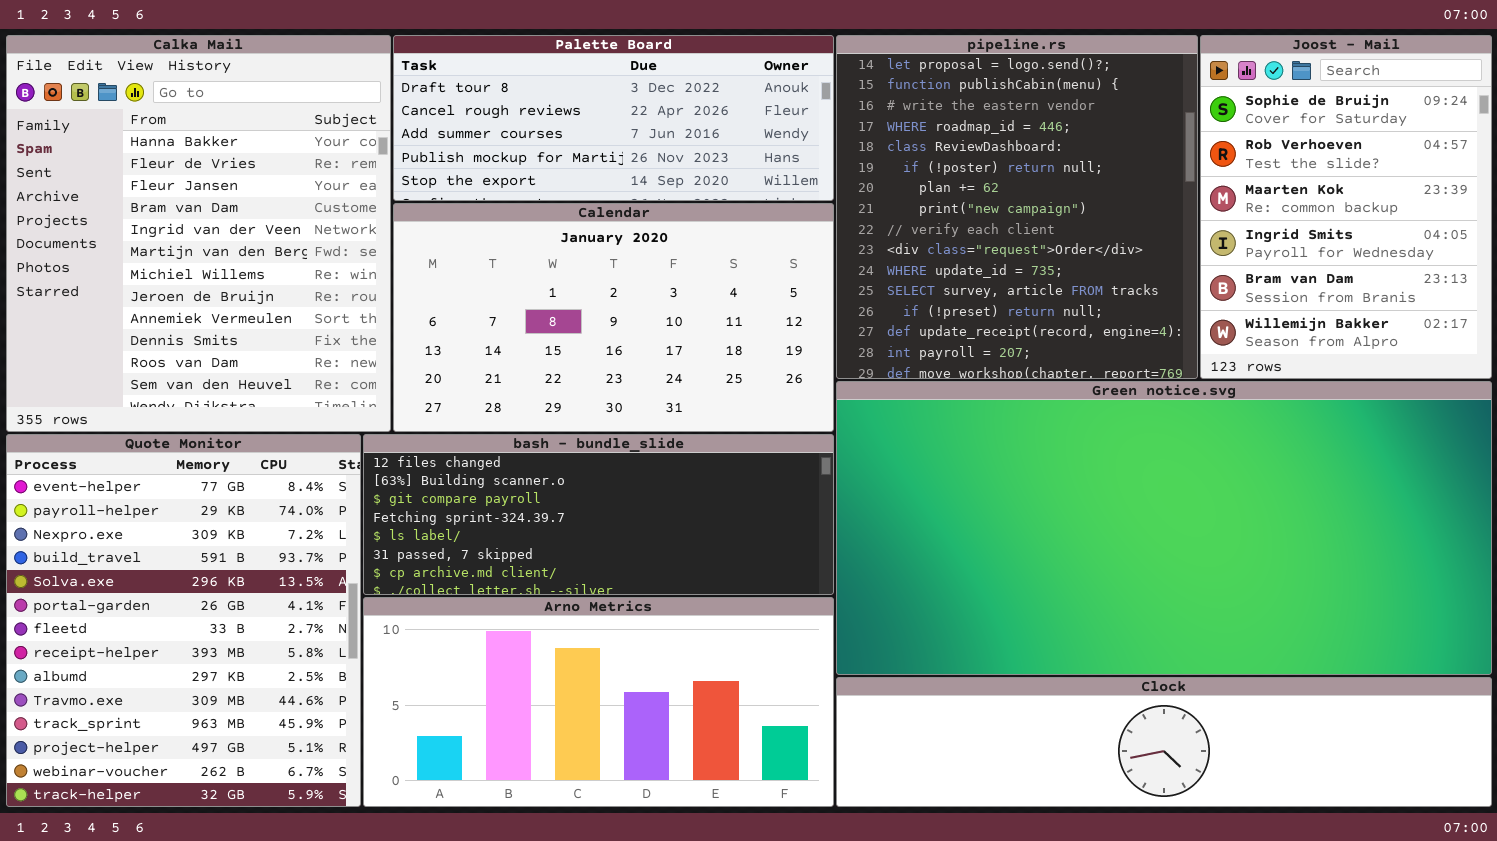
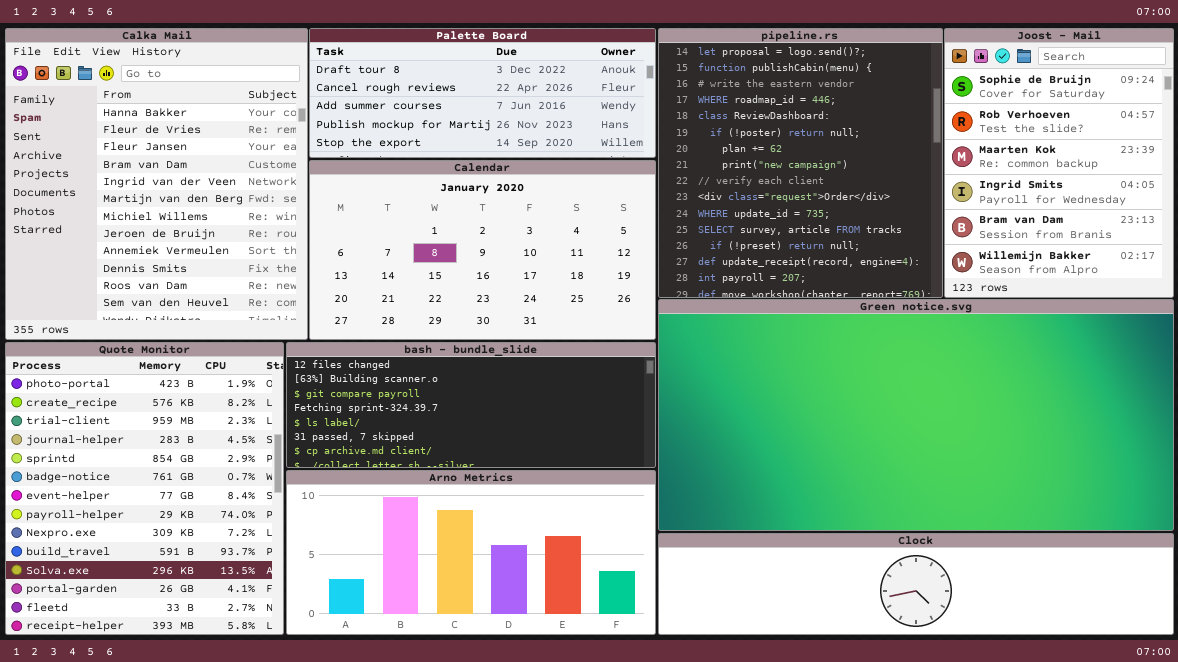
Quote Monitor: [6,434,361,807] -> [5,342,284,635], scrolled up 6 rows

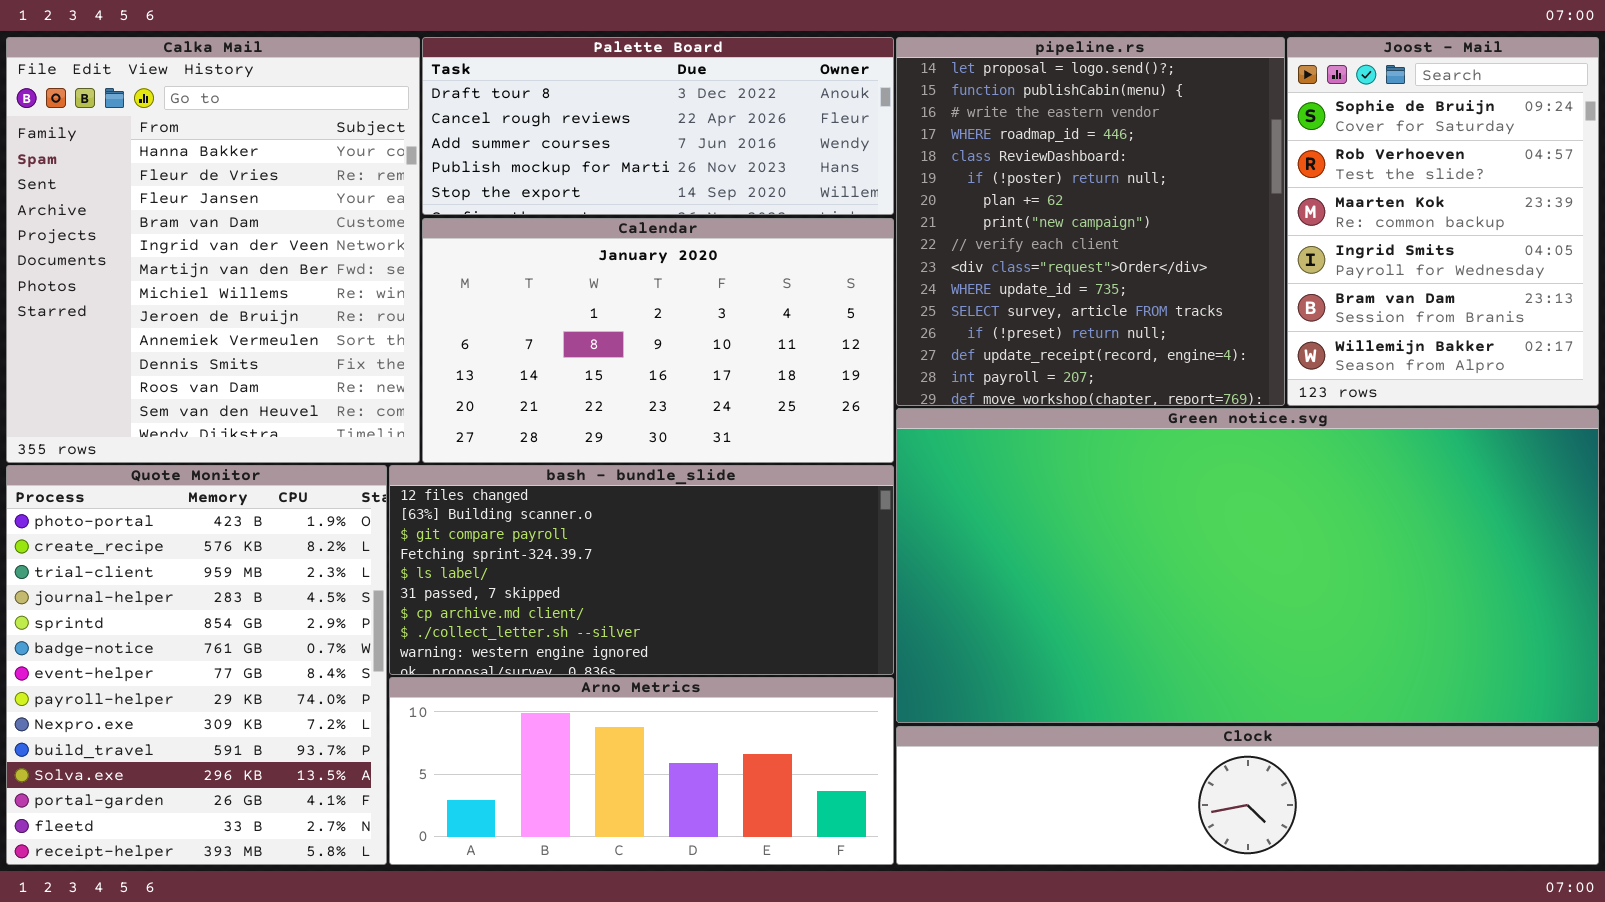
bash - bundle_slide: [286,342,656,468] -> [389,465,894,675], resized
Arno Metrics: [286,470,656,635] -> [389,677,894,865], resized

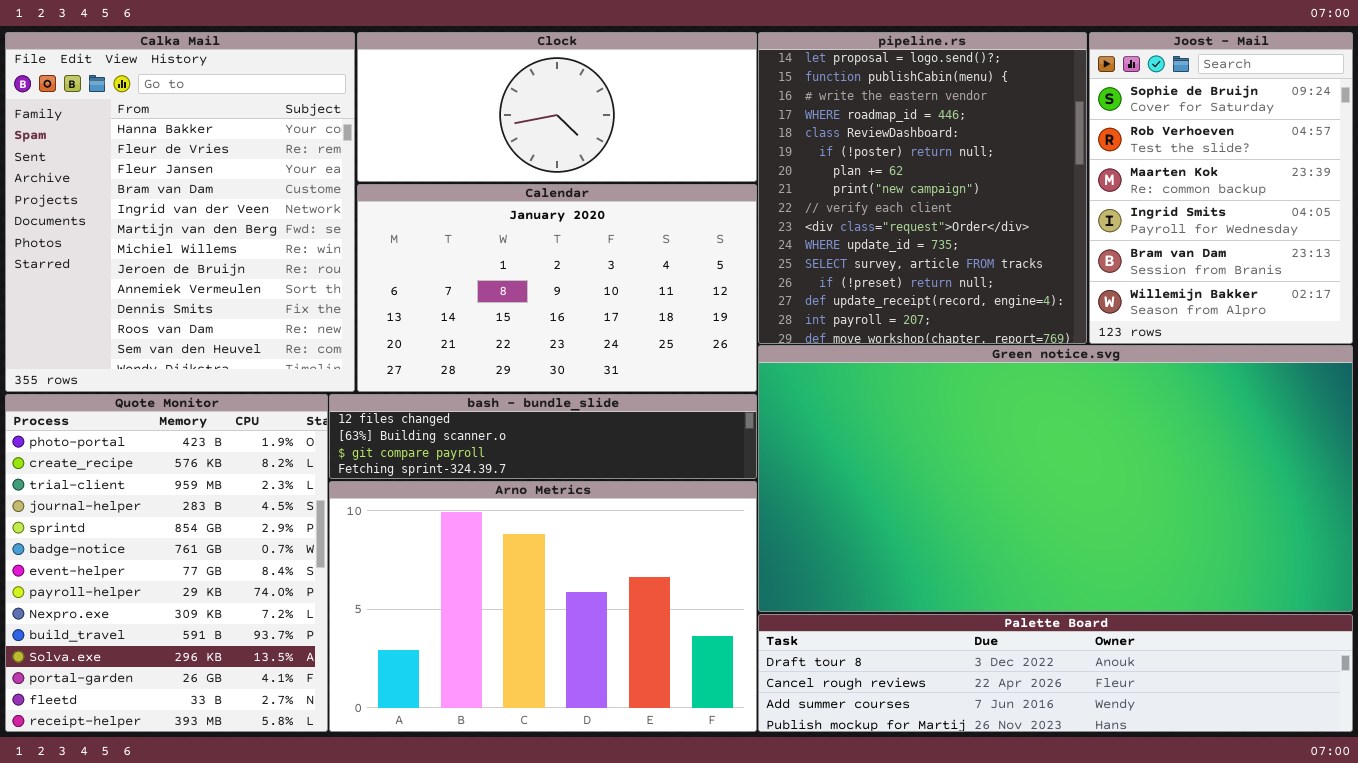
Palette Board: [422,37,894,215] -> [758,614,1353,732], moved, resized
bash - bundle_slide: [389,465,894,675] -> [329,394,757,479], resized
Arno Metrics: [389,677,894,865] -> [329,481,757,732], resized
Clock: [896,726,1599,865] -> [357,32,757,182], moved, resized

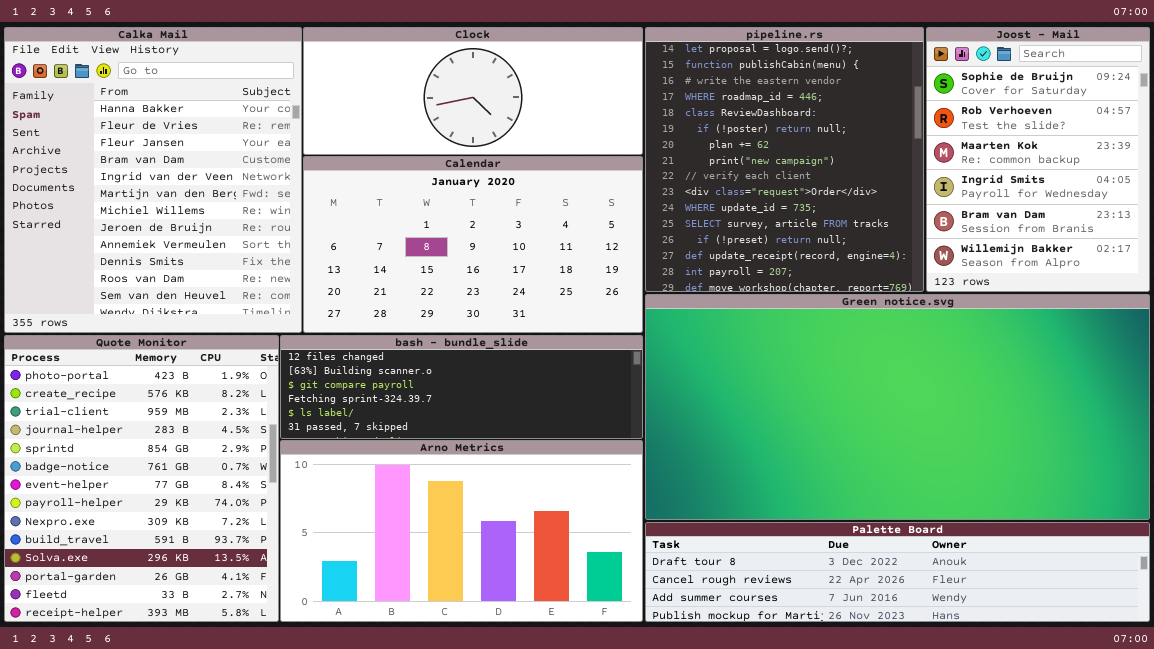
bash - bundle_slide: [329,394,757,479] -> [280,335,643,439], resized
Arno Metrics: [329,481,757,732] -> [280,440,643,622], resized

